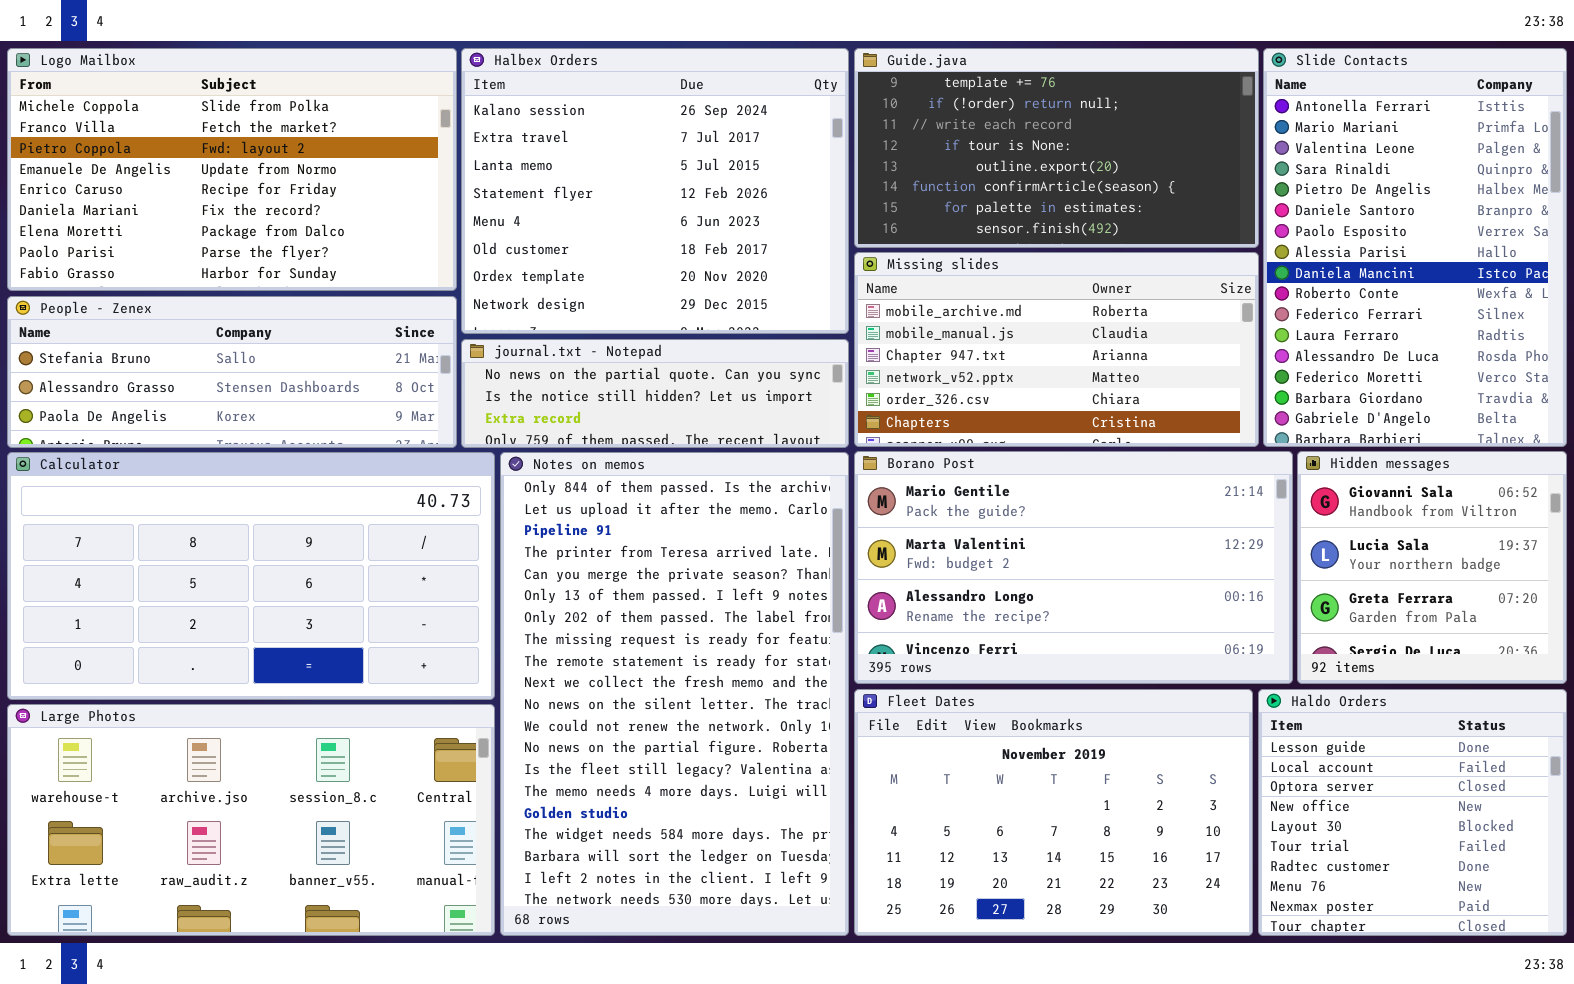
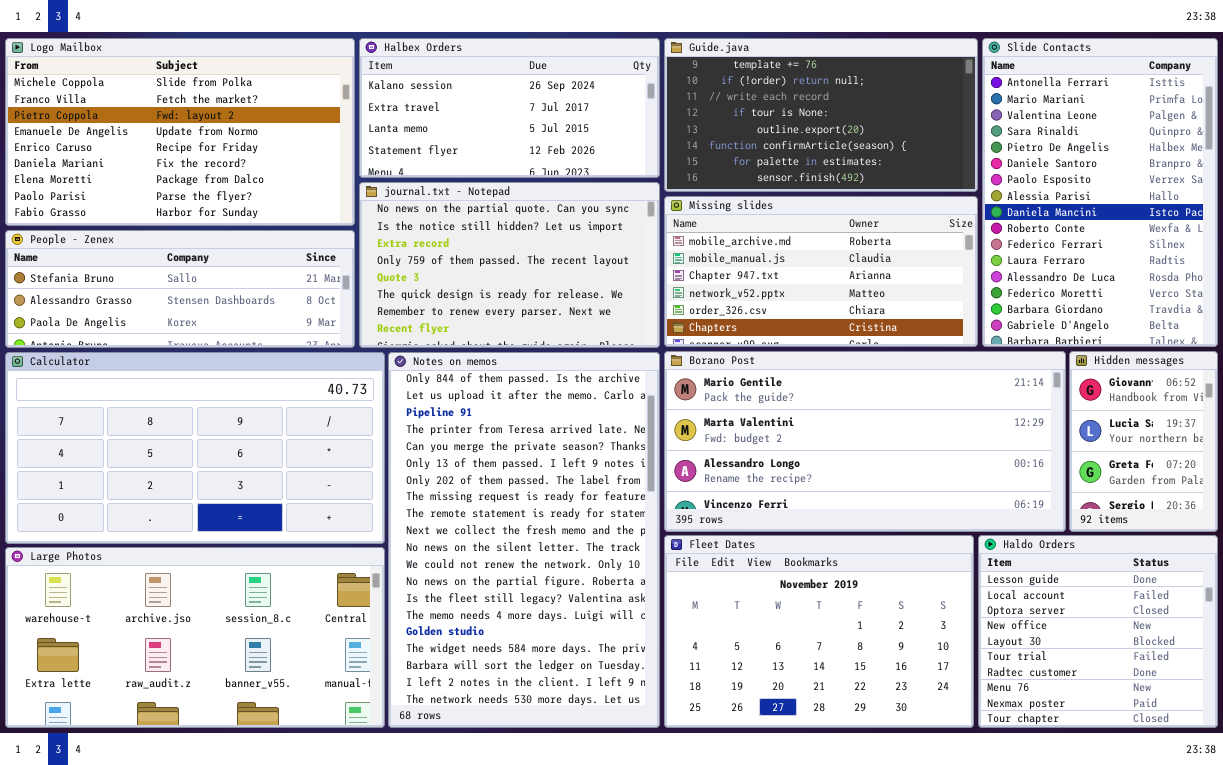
Halbex Orders: [461,48,849,334] -> [359,38,660,178], resized
journal.txt - Notepad: [461,339,849,448] -> [359,182,660,348], resized
Borano Post: [854,451,1293,684] -> [664,351,1066,532], resized
Hidden messages: [1297,451,1567,684] -> [1069,351,1218,532], resized

